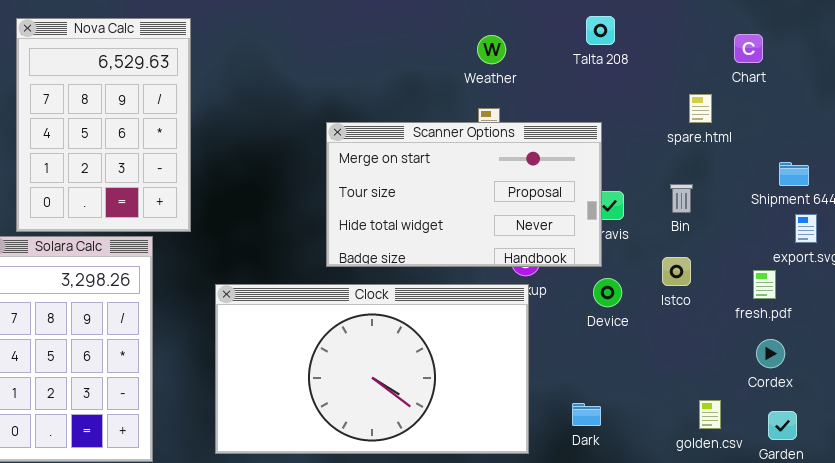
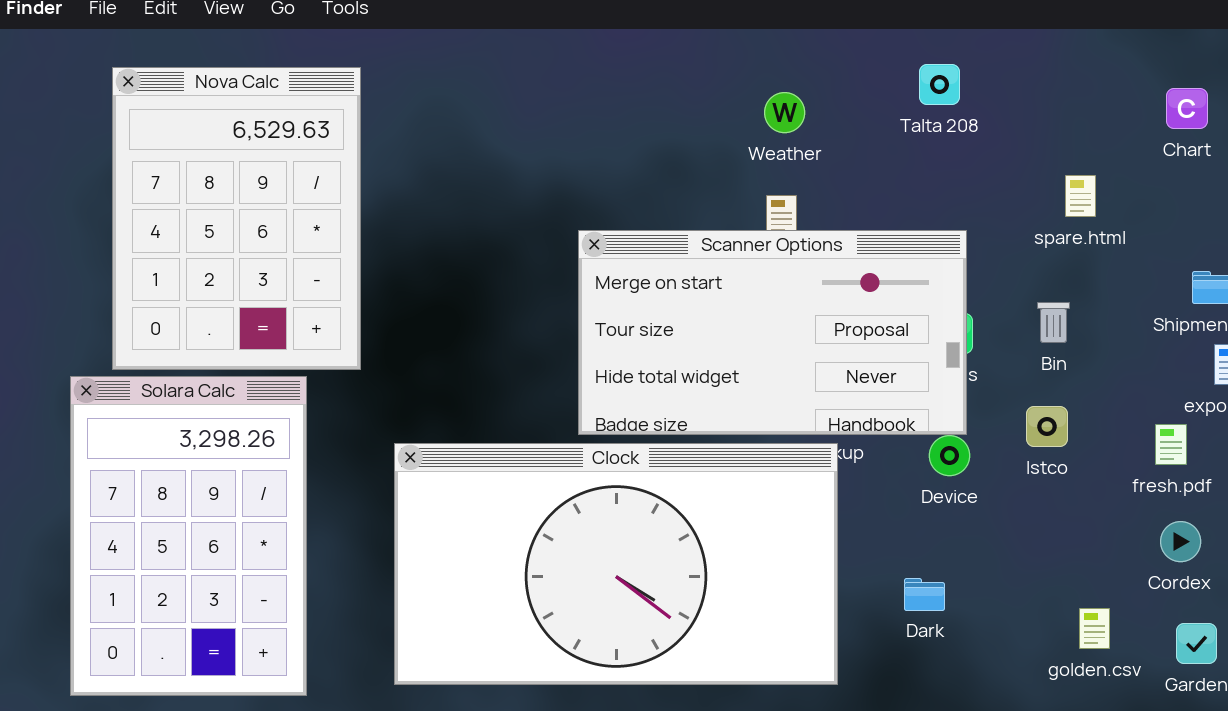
Chart: [734,34,763,63] -> [1166,88,1208,129], moved
Scanner Options: [326,122,602,267] -> [578,230,967,435], moved
Dark: [572,403,601,426] -> [904,578,945,611], moved

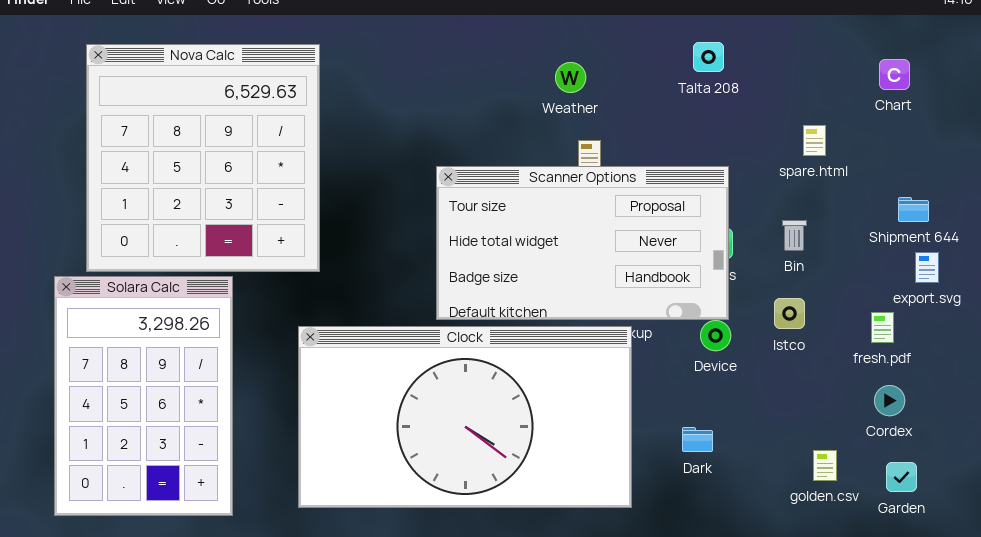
Nova Calc: [112,67,361,370] -> [86,44,320,272], resized
Weather: [764,92,805,133] -> [555,62,586,93], moved
Scanner Options: [578,230,967,435] -> [436,166,729,320], scrolled down 1 row

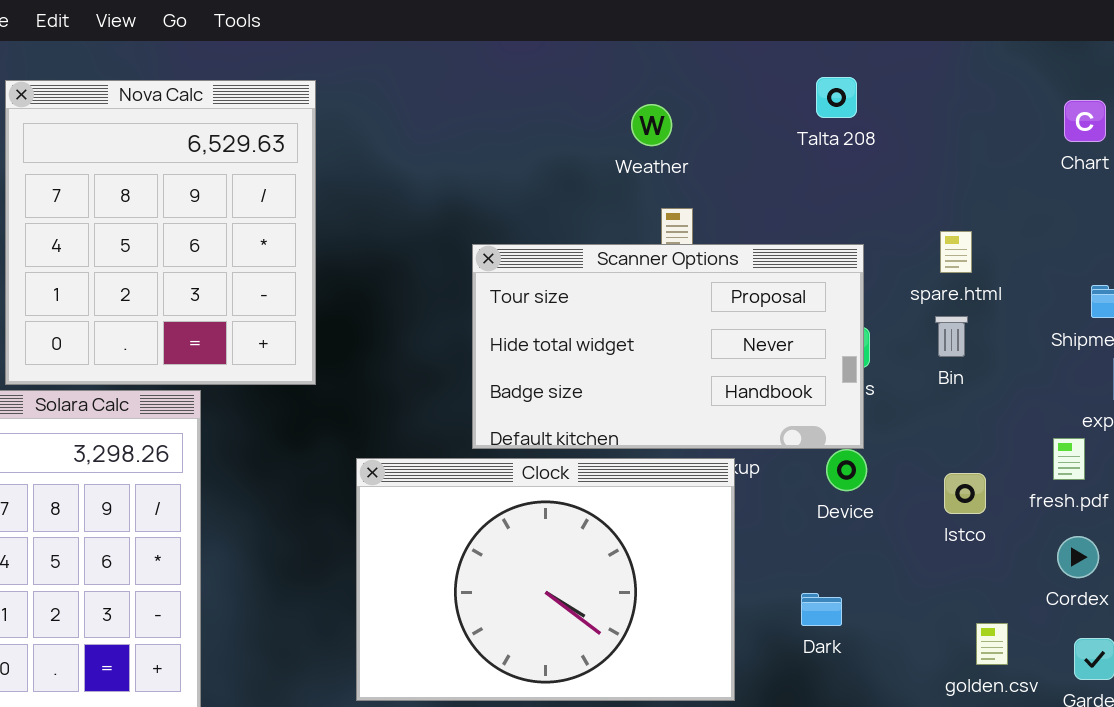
spare.html: [803,125,826,156] -> [940,231,972,273], moved
Istco: [774,298,805,329] -> [944,473,986,514], moved
Clock: [298,326,632,508] -> [356,458,735,701], resized

